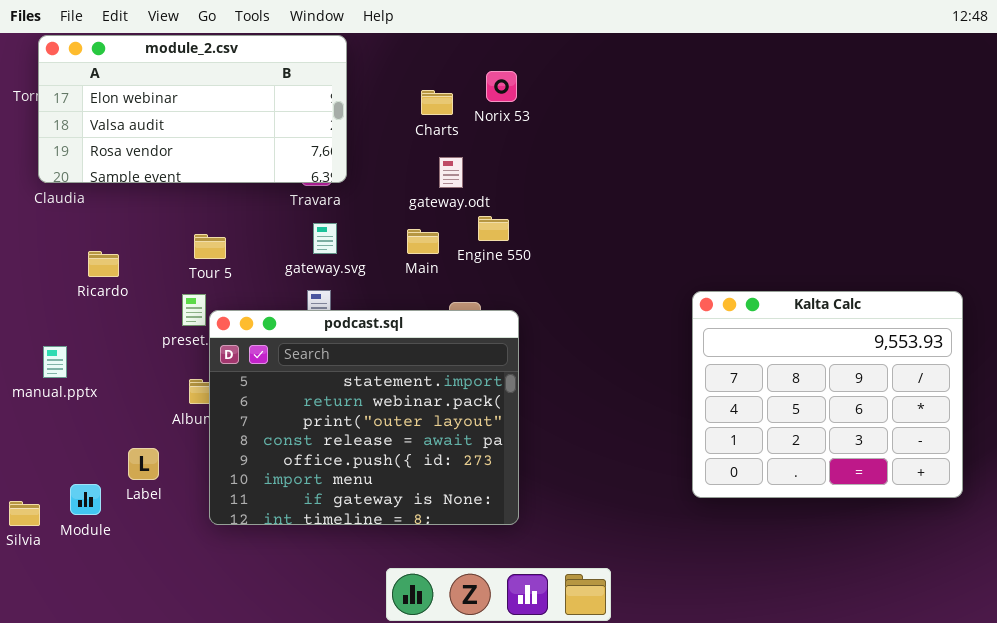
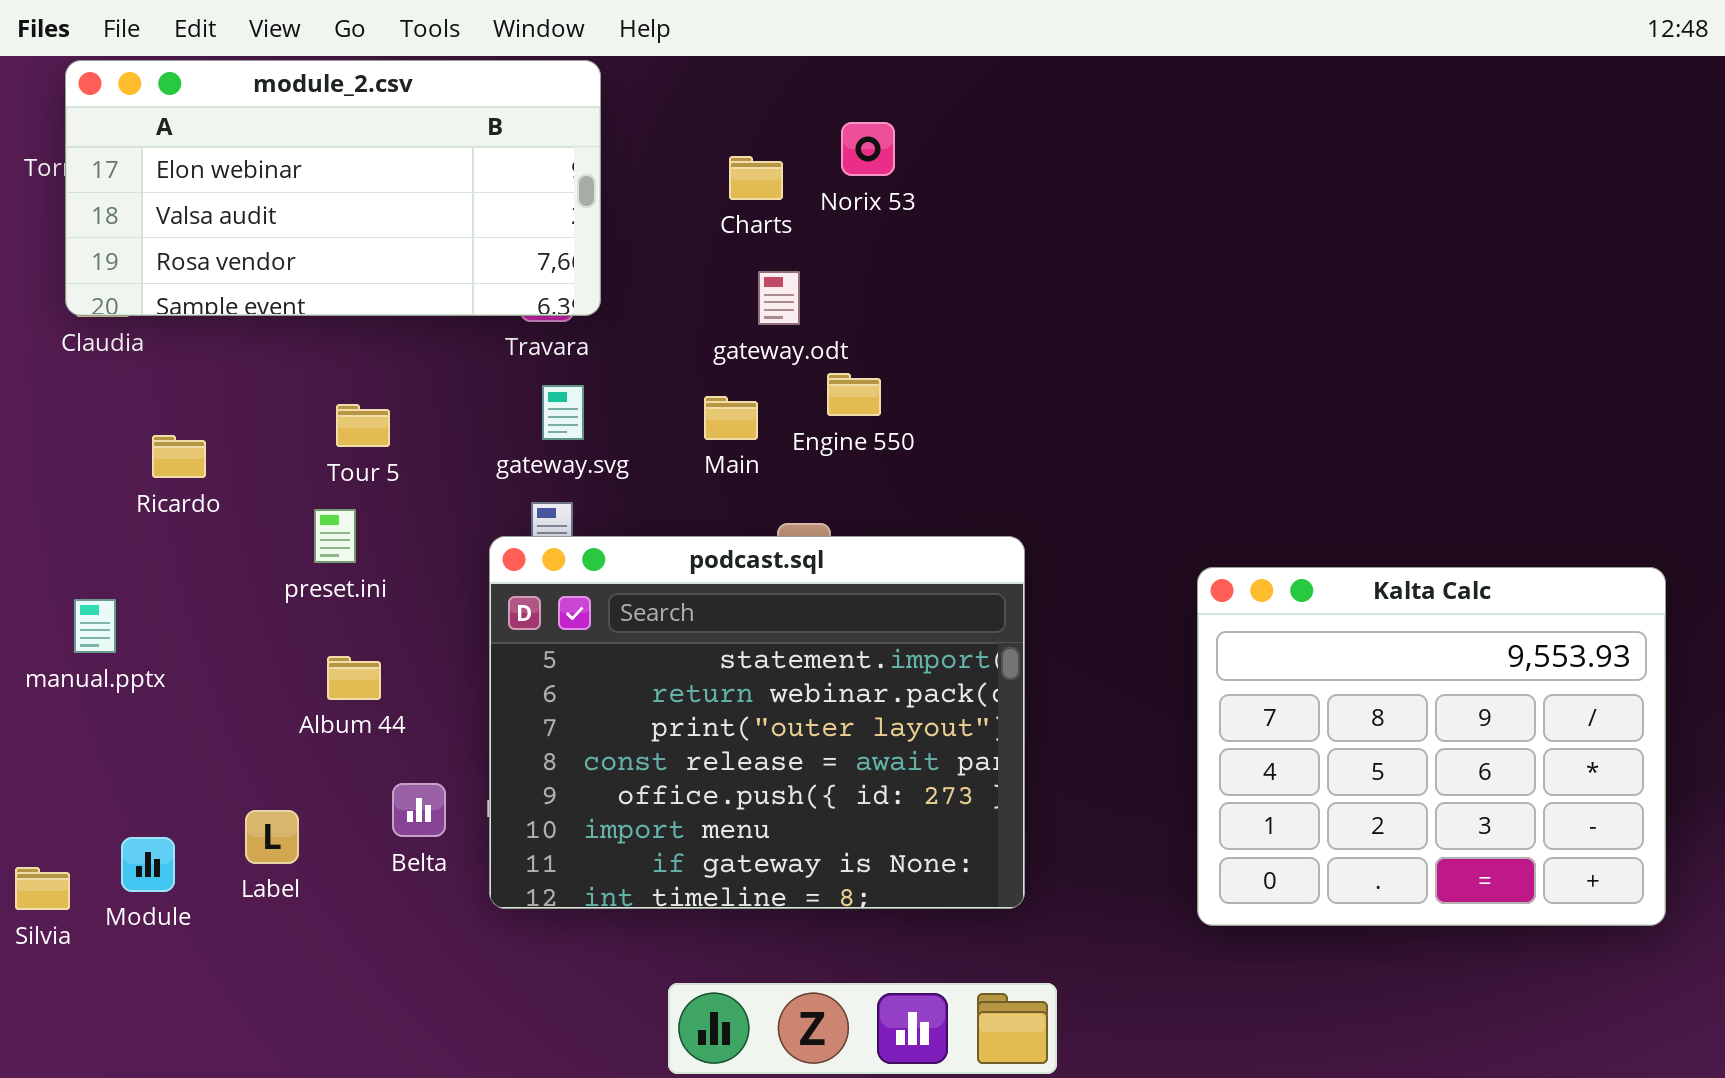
Kalta Calc: [692,291,963,498] -> [1197,567,1666,926], moved
podcast.sql: [209,310,519,525] -> [489,536,1025,909], moved
Label: [128,448,159,480] -> [245,810,299,864], moved

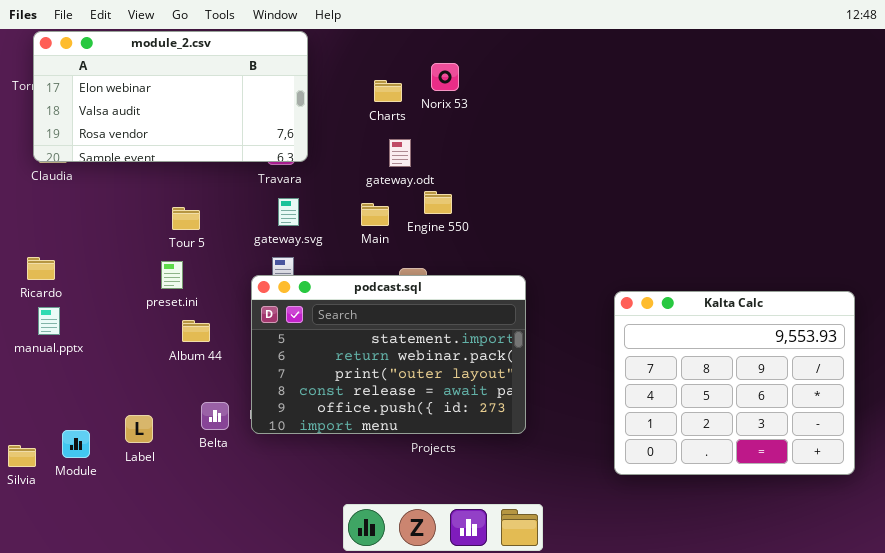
Ricardo: [152,435,206,478] -> [27,257,55,280], moved
podcast.sql: [489,536,1025,909] -> [251,275,526,434], resized
Album 44: [327,656,381,700] -> [182,320,210,342], moved

